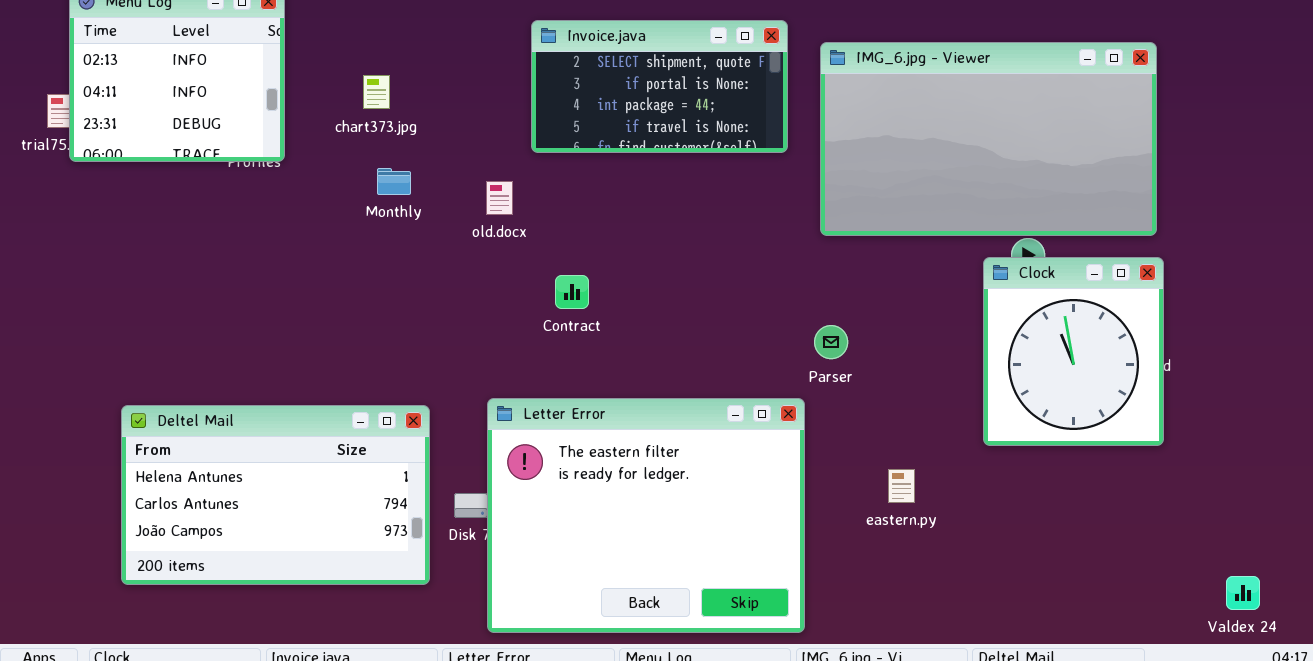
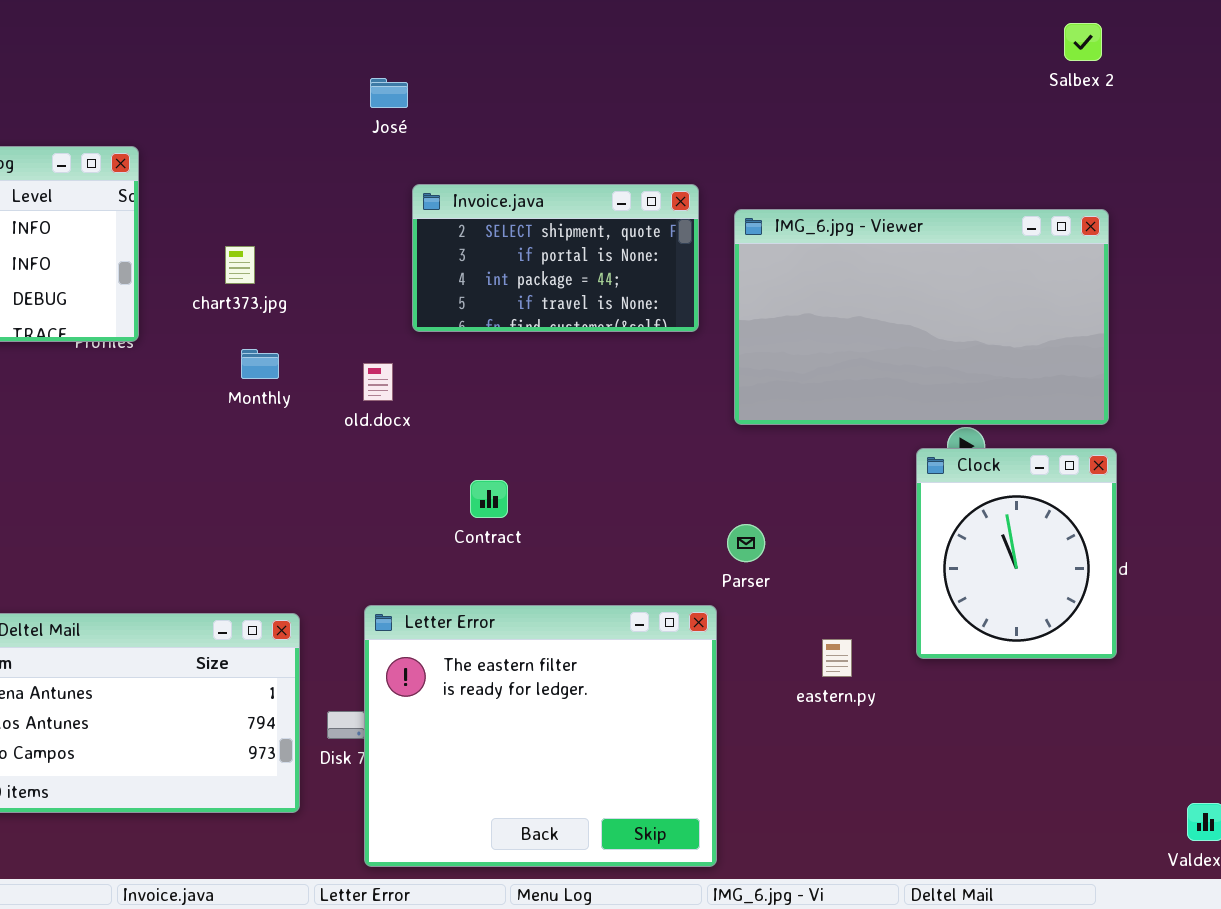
Contract: [555,275,589,309] -> [470,480,508,518], moved
eastern.py: [888,469,915,503] -> [822,639,852,677], moved

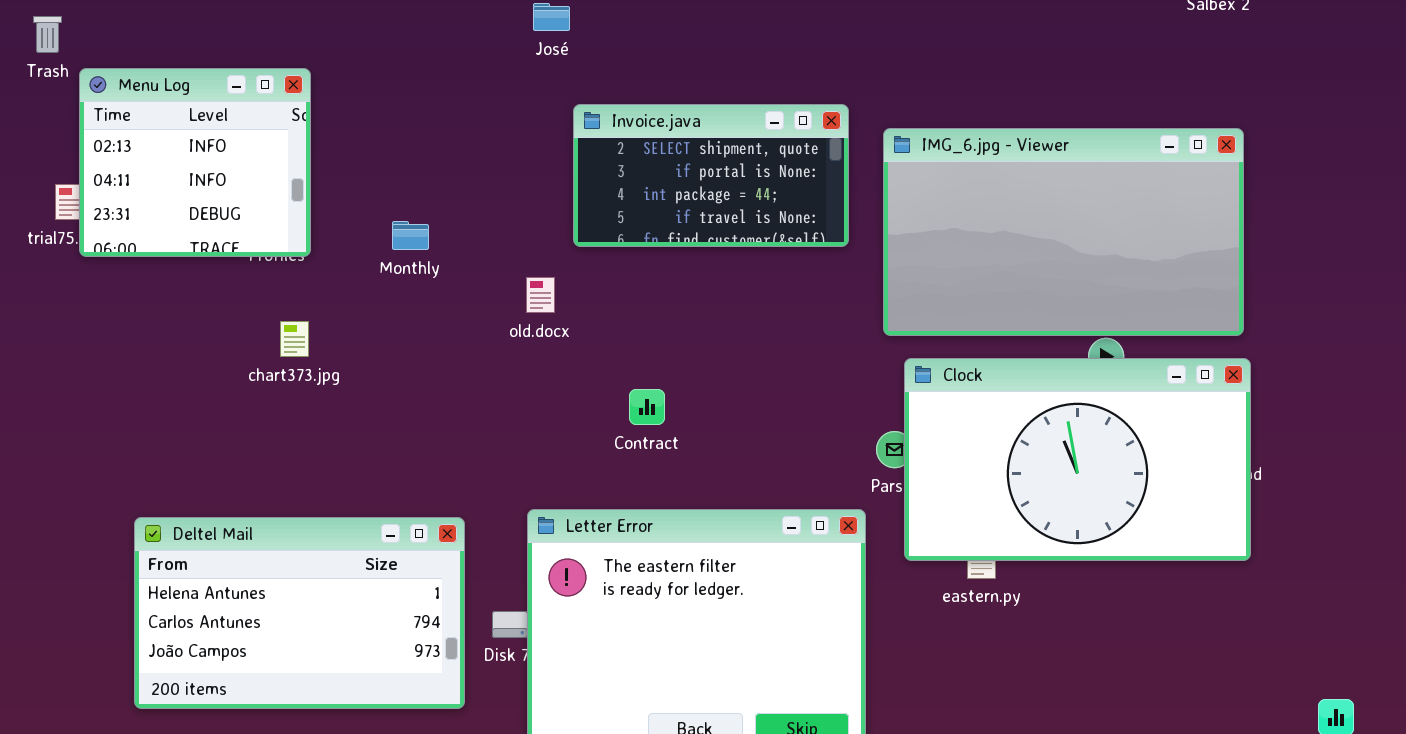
chart373.jpg: [225,246,255,284] -> [280,321,309,357], moved
Monthly: [241,349,279,379] -> [392,221,429,250], moved
Clock: [916,448,1117,659] -> [904,358,1251,561], resized

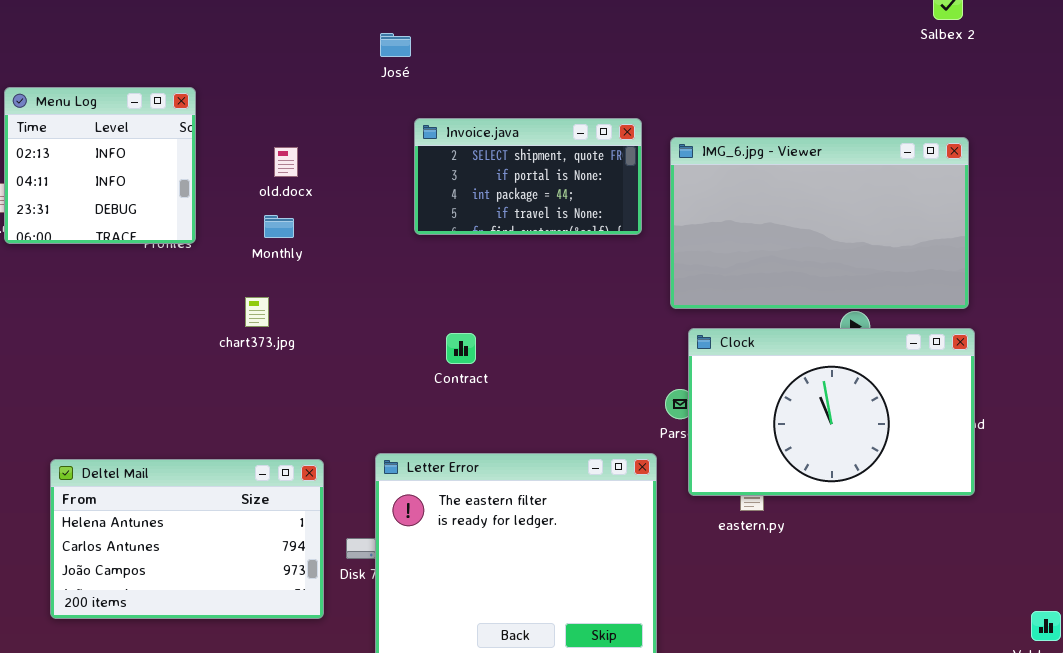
old.docx: [526,277,555,313] -> [274,147,298,177], moved
chart373.jpg: [280,321,309,357] -> [245,297,269,327], moved
Contract: [629,389,665,425] -> [446,333,476,364], moved

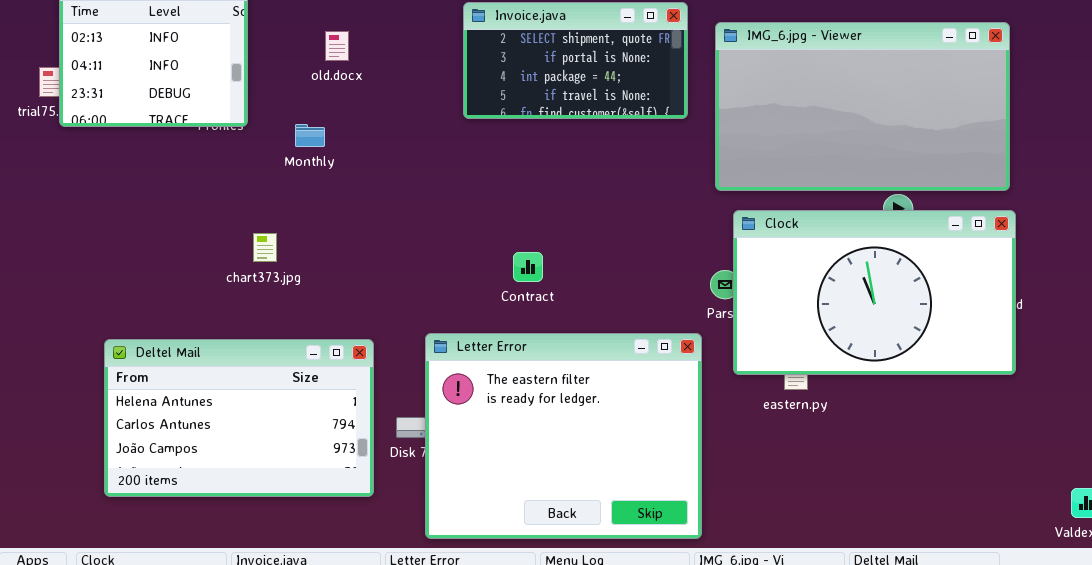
Monthly: [264,215,294,238] -> [295,124,325,147], moved
chart373.jpg: [245,297,269,327] -> [253,233,277,262], moved
Contract: [446,333,476,364] -> [513,252,543,282], moved

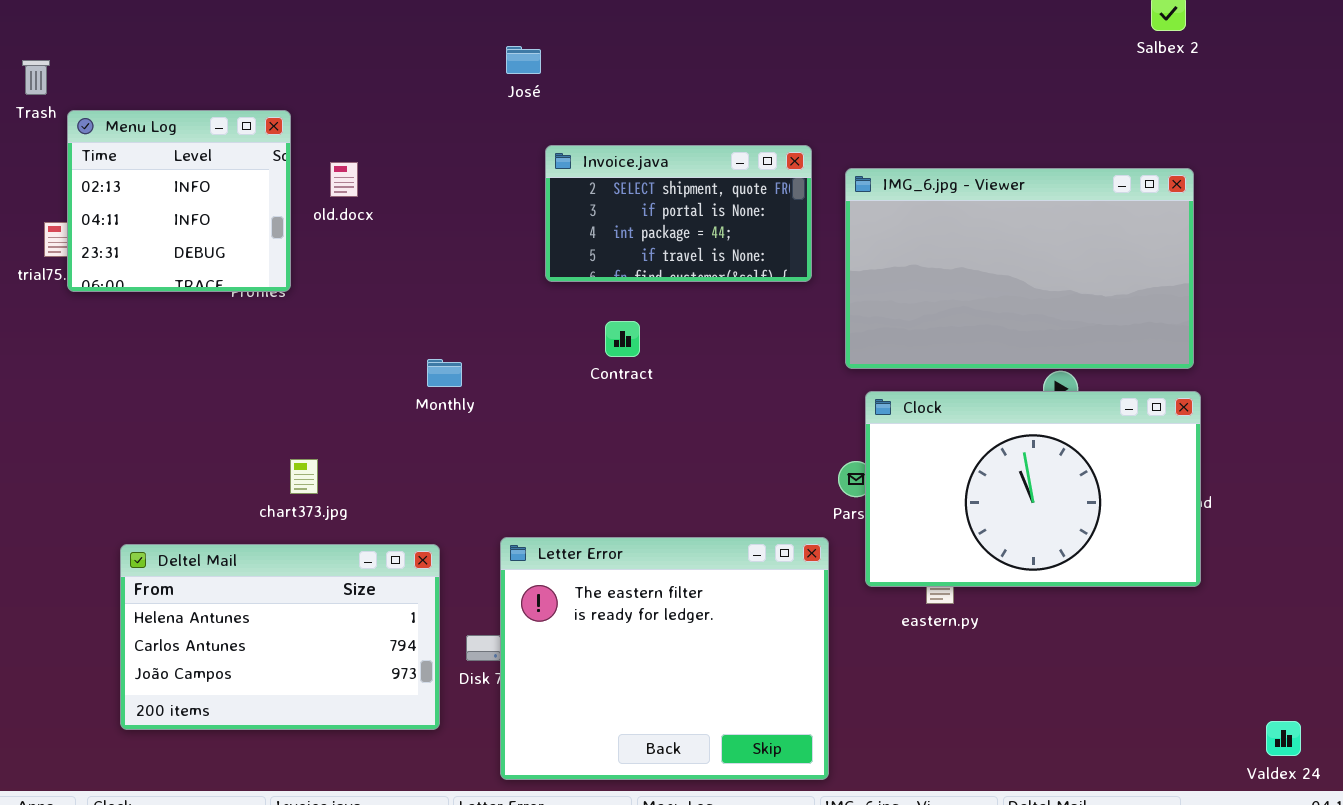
old.docx: [325,31,349,61] -> [330,162,358,197], moved
Monthly: [295,124,325,147] -> [427,359,462,387], moved
chart373.jpg: [253,233,277,262] -> [290,459,318,494], moved
Contract: [513,252,543,282] -> [605,321,640,357], moved

